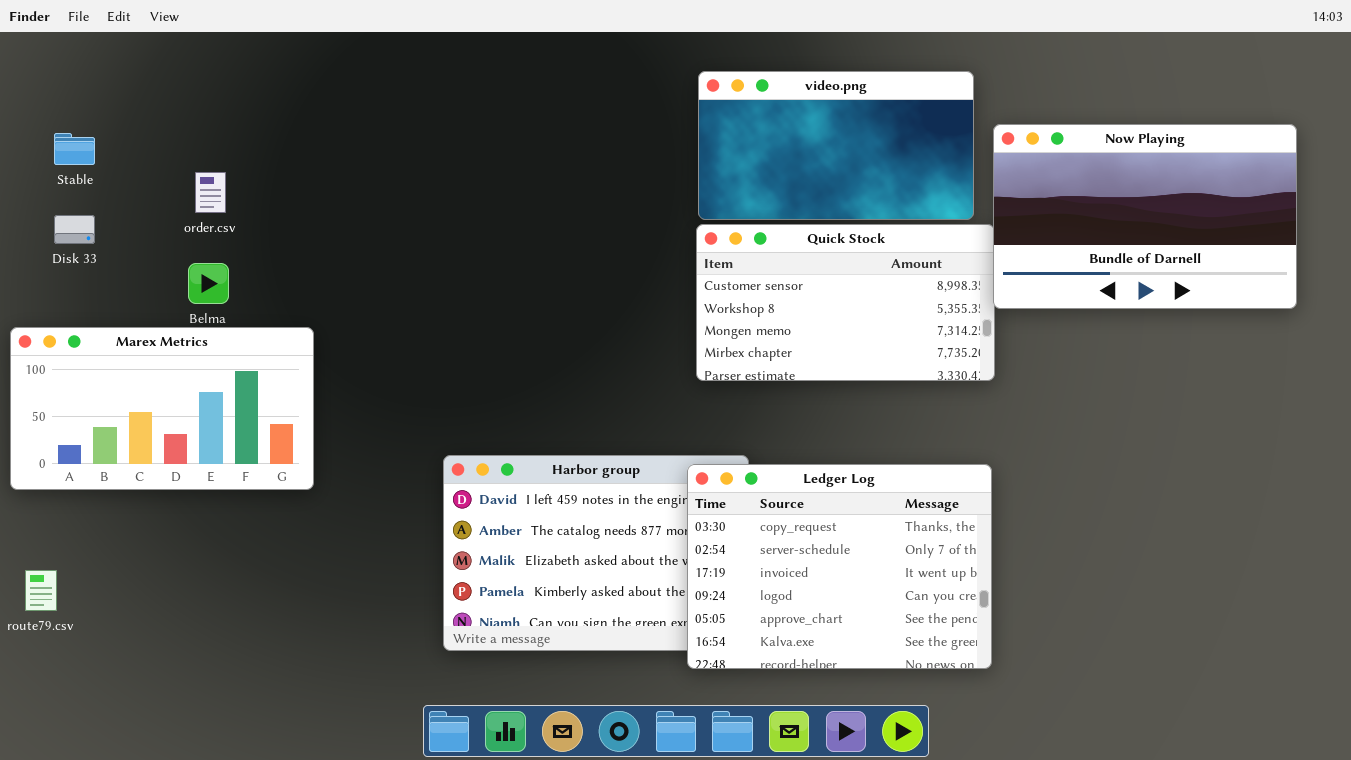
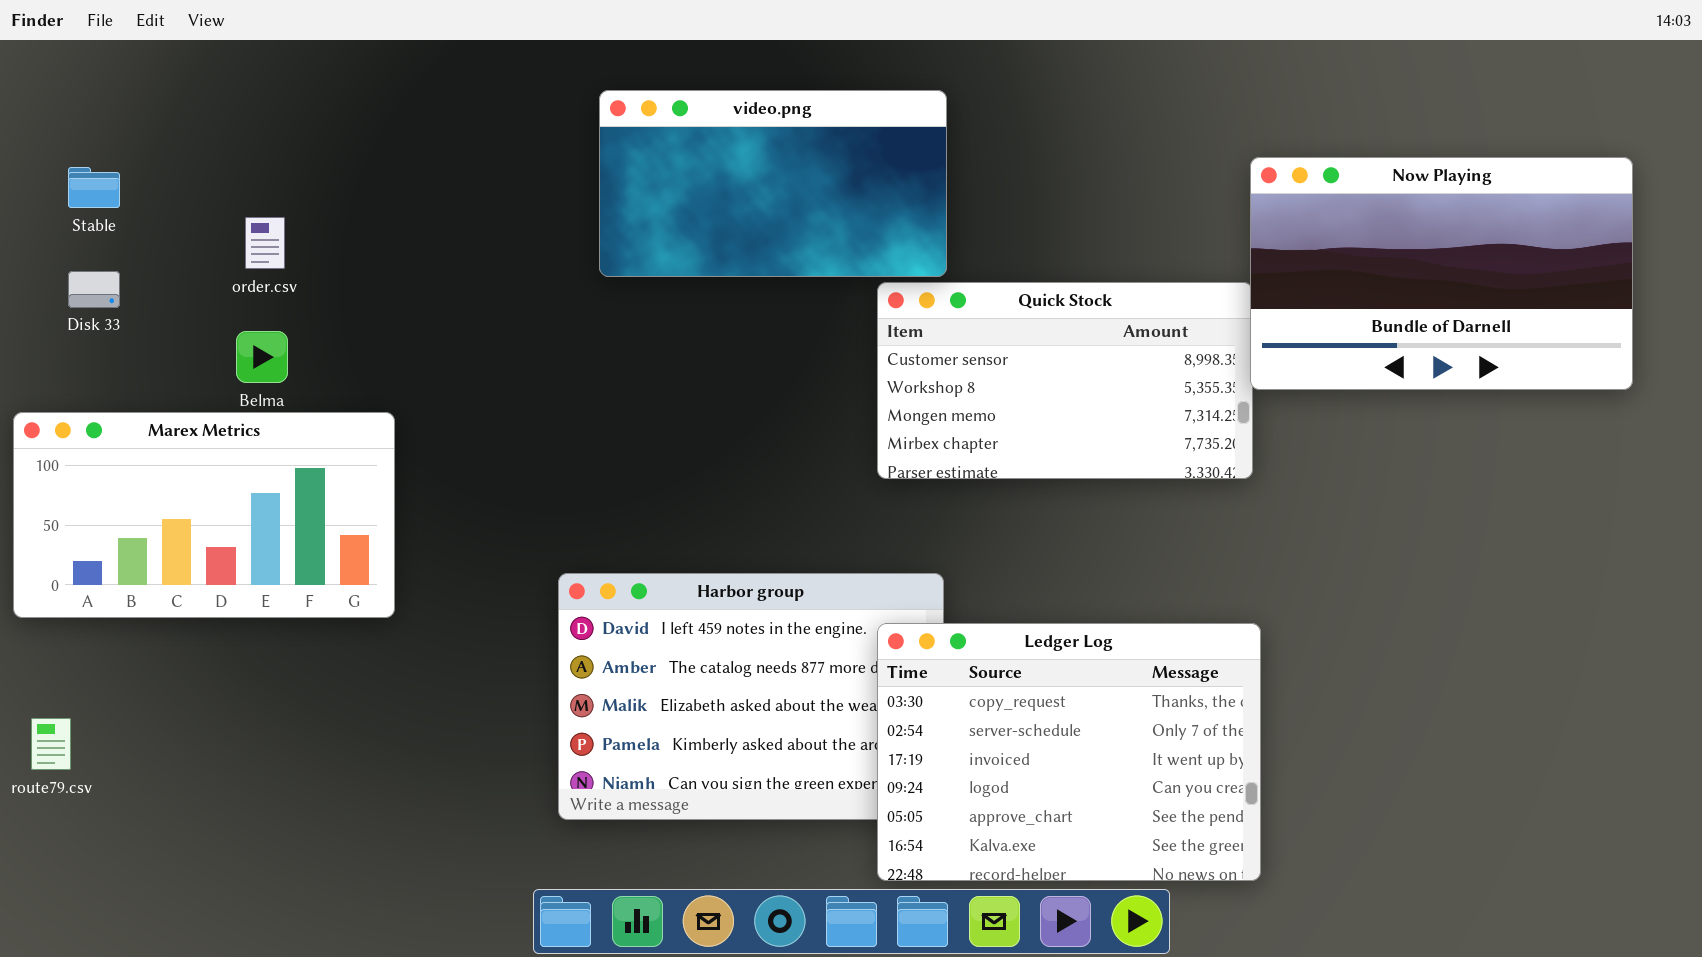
video.png: [698,71,974,220] -> [599,90,947,277], moved
Ledger Log: [687,464,992,669] -> [877,623,1261,881], moved

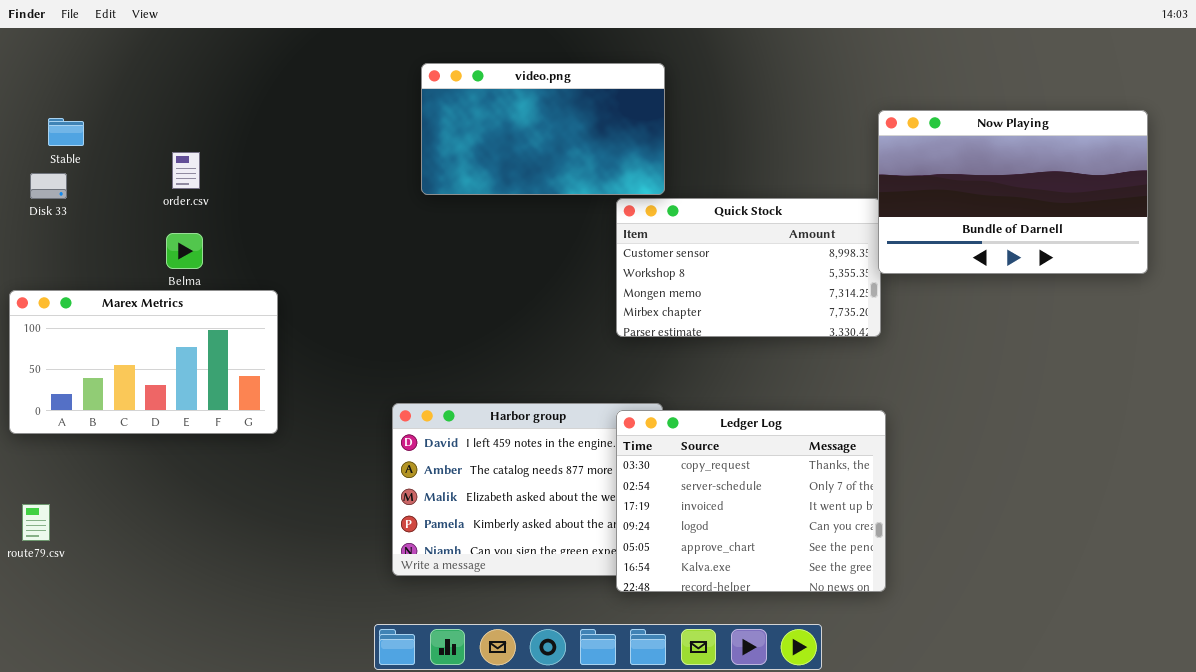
Disk 33: [68,271,120,308] -> [30,173,67,199], moved
Ledger Log: [877,623,1261,881] -> [616,410,886,592], moved

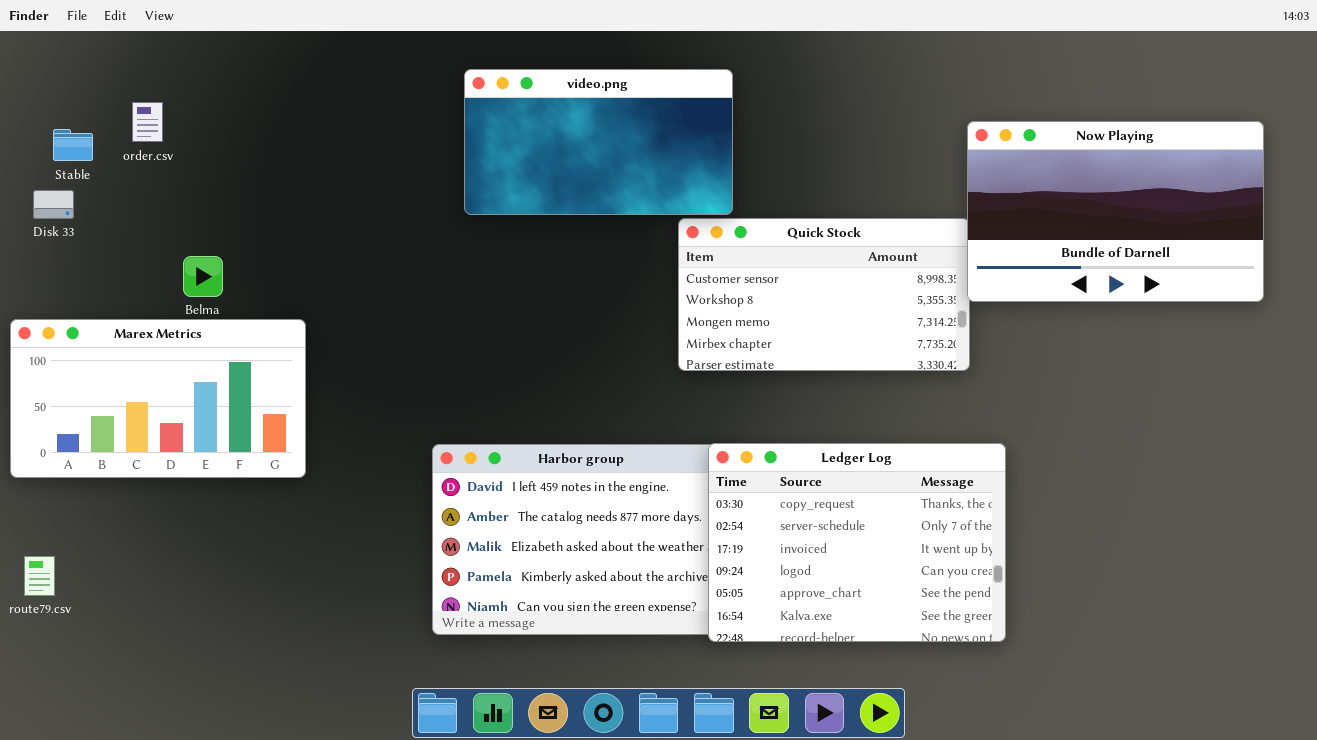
order.csv: [172,152,200,189] -> [132,102,163,142], moved
Ledger Log: [616,410,886,592] -> [708,443,1006,642], moved

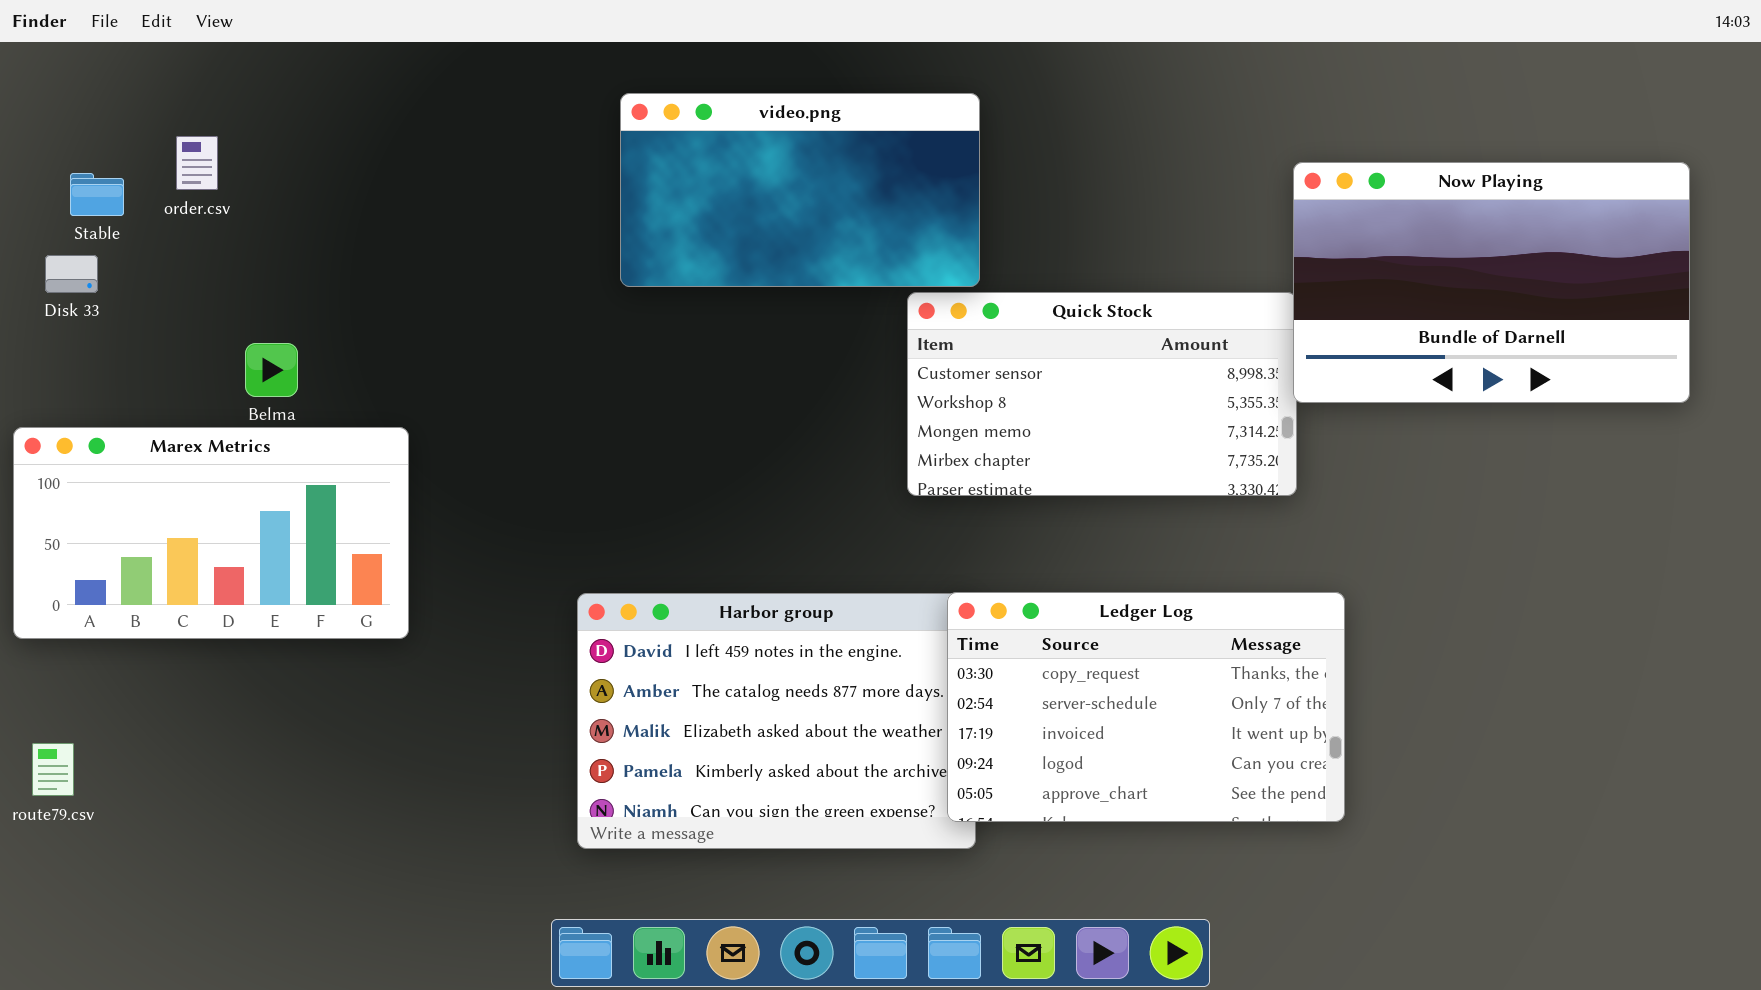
Ledger Log: [708,443,1006,642] -> [947,592,1345,822], resized

